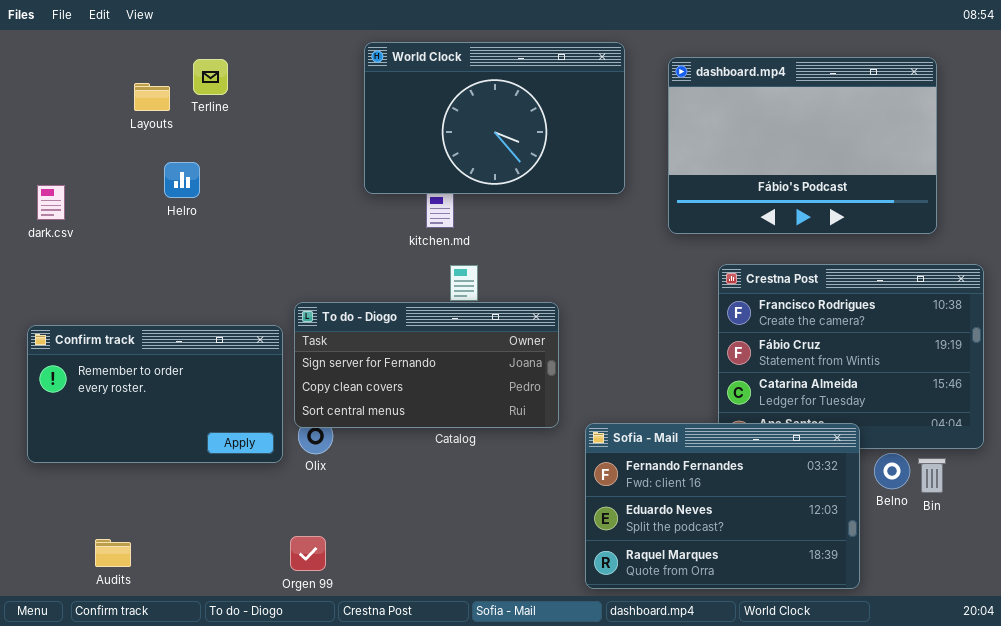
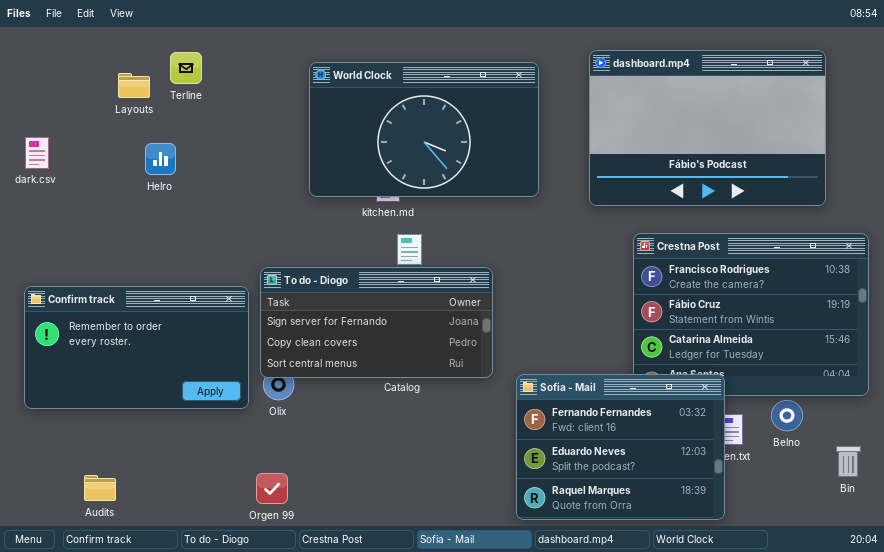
World Clock: [364,42,625,194] -> [309,62,539,197], moved
dark.csv: [37,185,65,220] -> [25,137,49,169], moved
Sofia - Mail: [585,423,860,589] -> [516,374,725,520], resized
Bin: [918,458,946,493] -> [836,446,861,477], moved

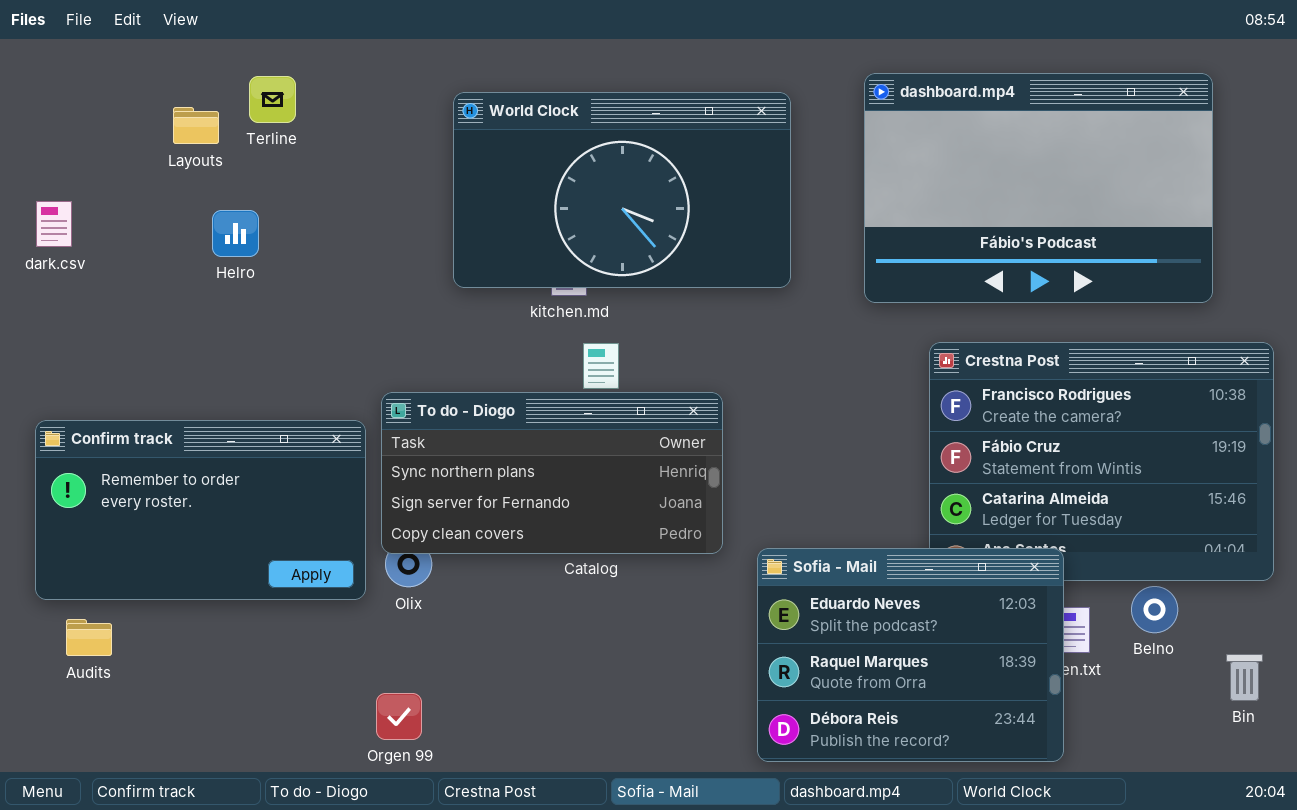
To do - Diogo: [260,267,493,378] -> [381,392,723,554], scrolled up 1 row
Sofia - Mail: [516,374,725,520] -> [757,548,1064,762], scrolled down 1 row
Audits: [84,475,116,501] -> [66,619,112,656], moved

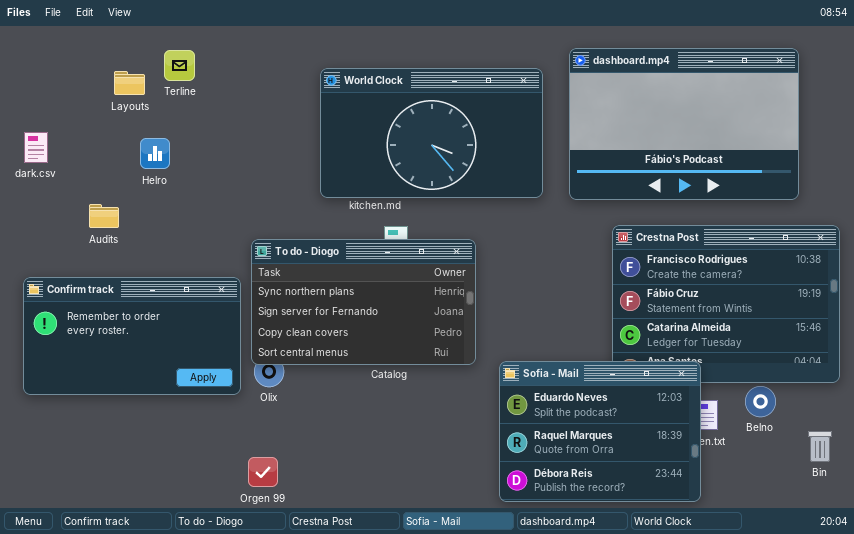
World Clock: [453,92,791,288] -> [320,68,543,198], moved
To do - Diogo: [381,392,723,554] -> [251,239,476,365], resized
Audits: [66,619,112,656] -> [89,204,119,228], moved

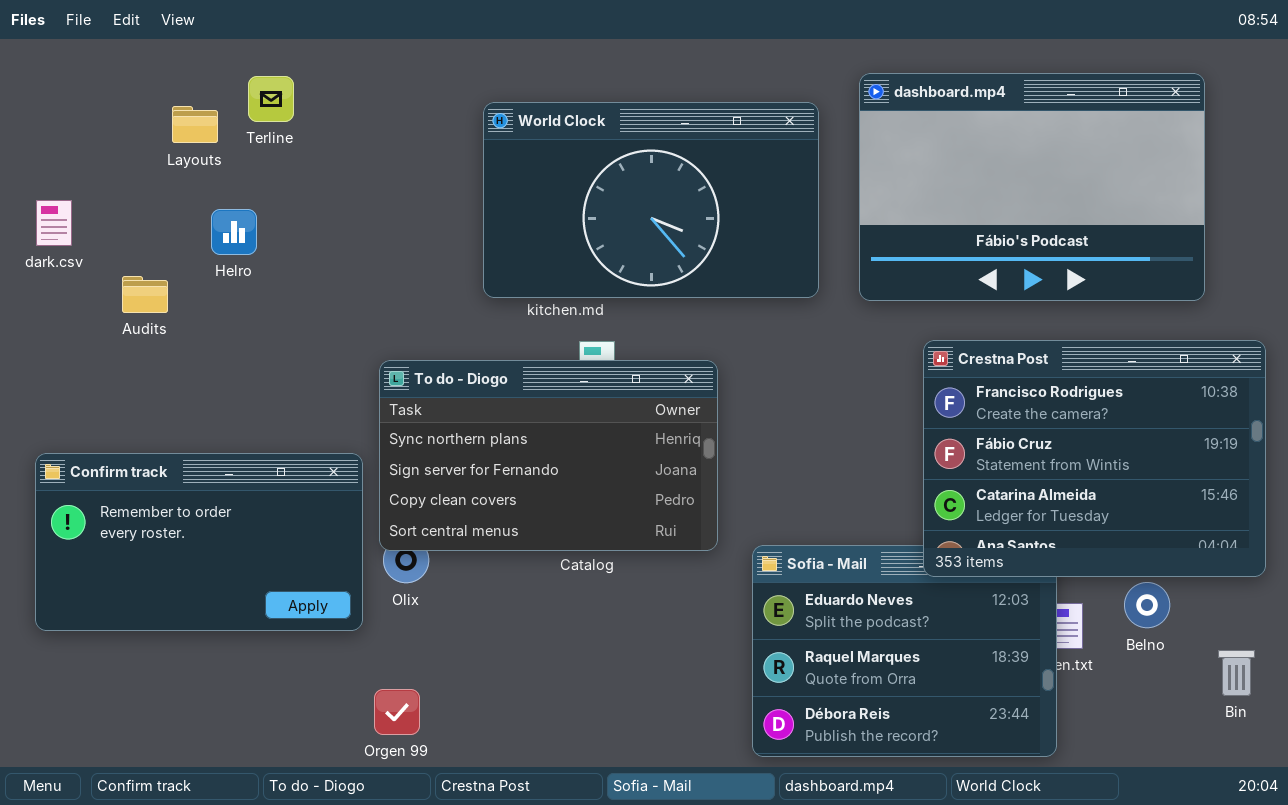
Audits: [89,204,119,228] -> [122,276,168,313], moved
Crestna Post: [612,225,840,383] -> [923,340,1266,577], raised
Confirm track: [23,277,241,395] -> [35,453,363,631], moved

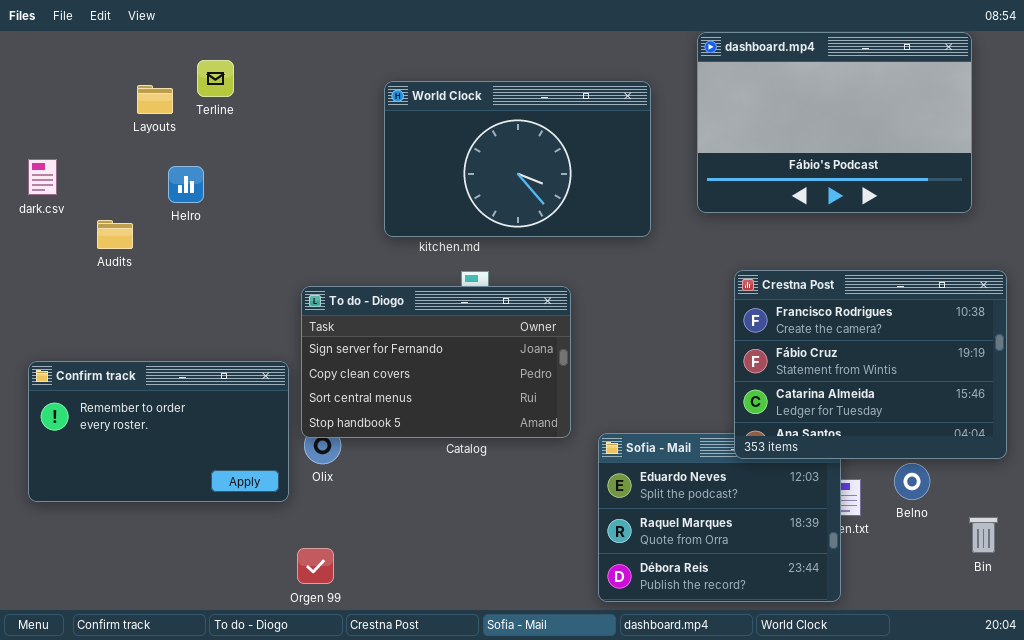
dashboard.mp4: [859,73,1205,301] -> [697,32,972,213], moved
To do - Diogo: [379,360,718,551] -> [301,286,571,438], scrolled down 1 row

